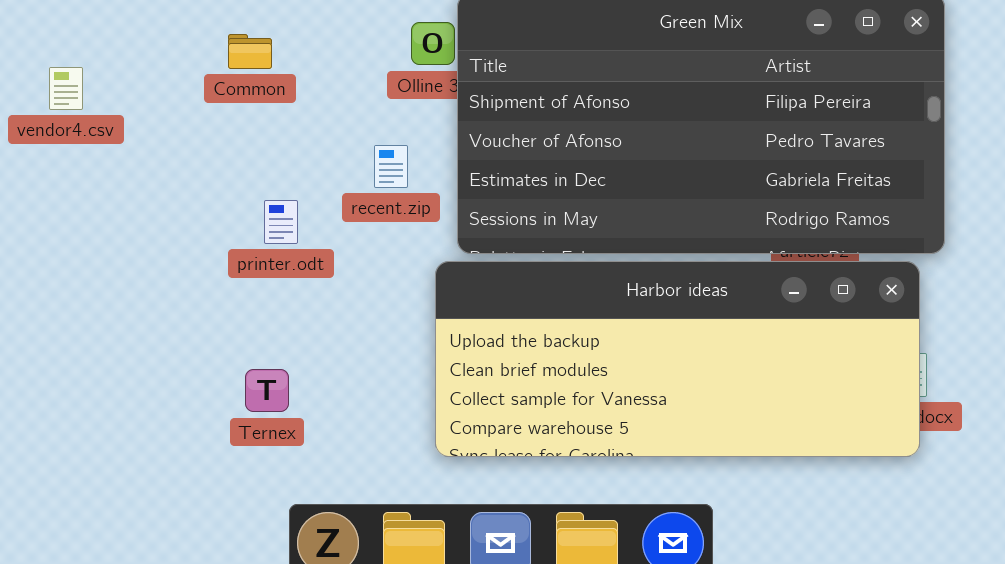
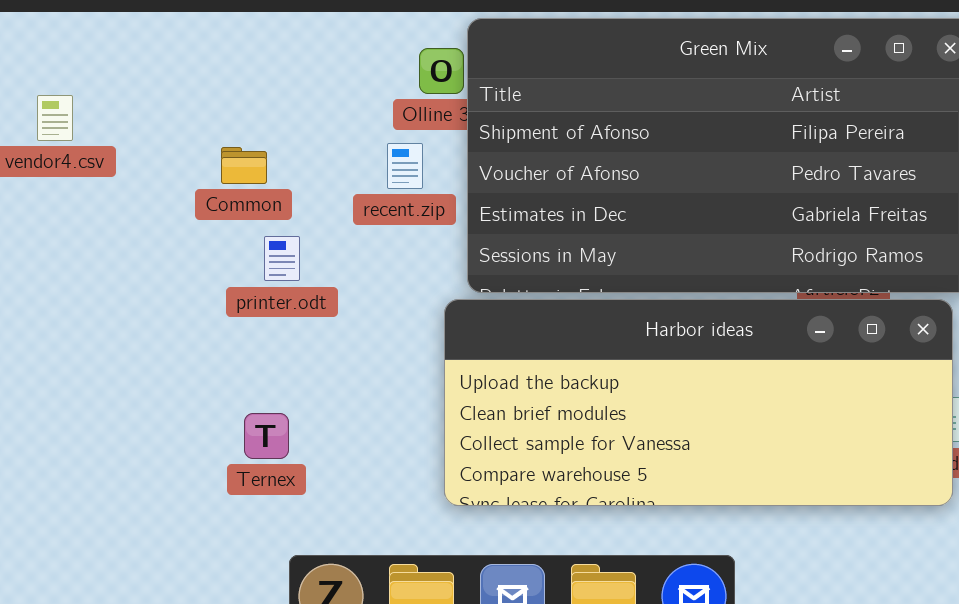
Common: [228,34,272,69] -> [221,147,267,184], moved
recent.zip: [374,145,408,188] -> [387,143,423,189], moved

